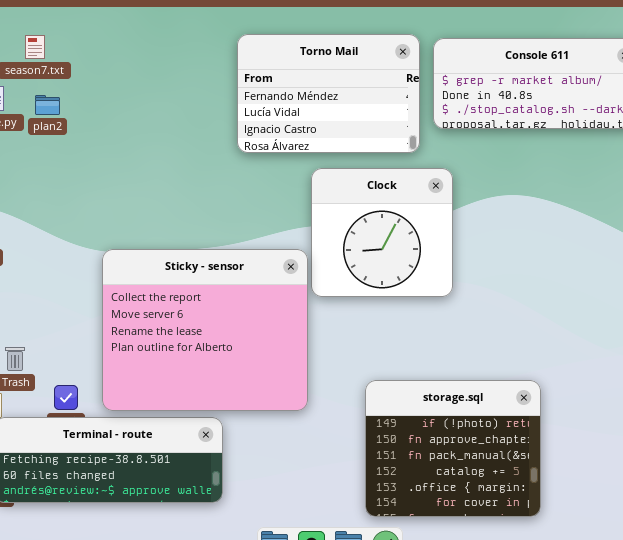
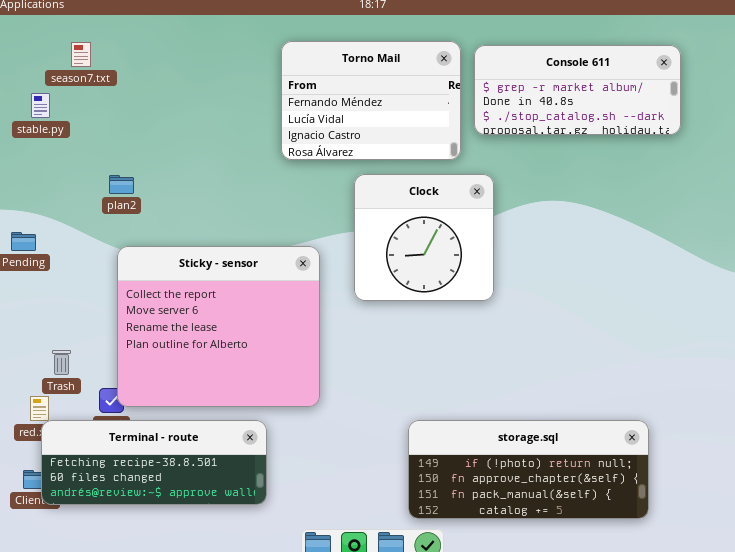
plan2: [35,95,60,115] -> [109,175,134,194], moved
Sticky - sensor: [102,249,308,411] -> [117,246,320,407], moved
storage.sql: [365,380,541,517] -> [408,420,649,519], resized

